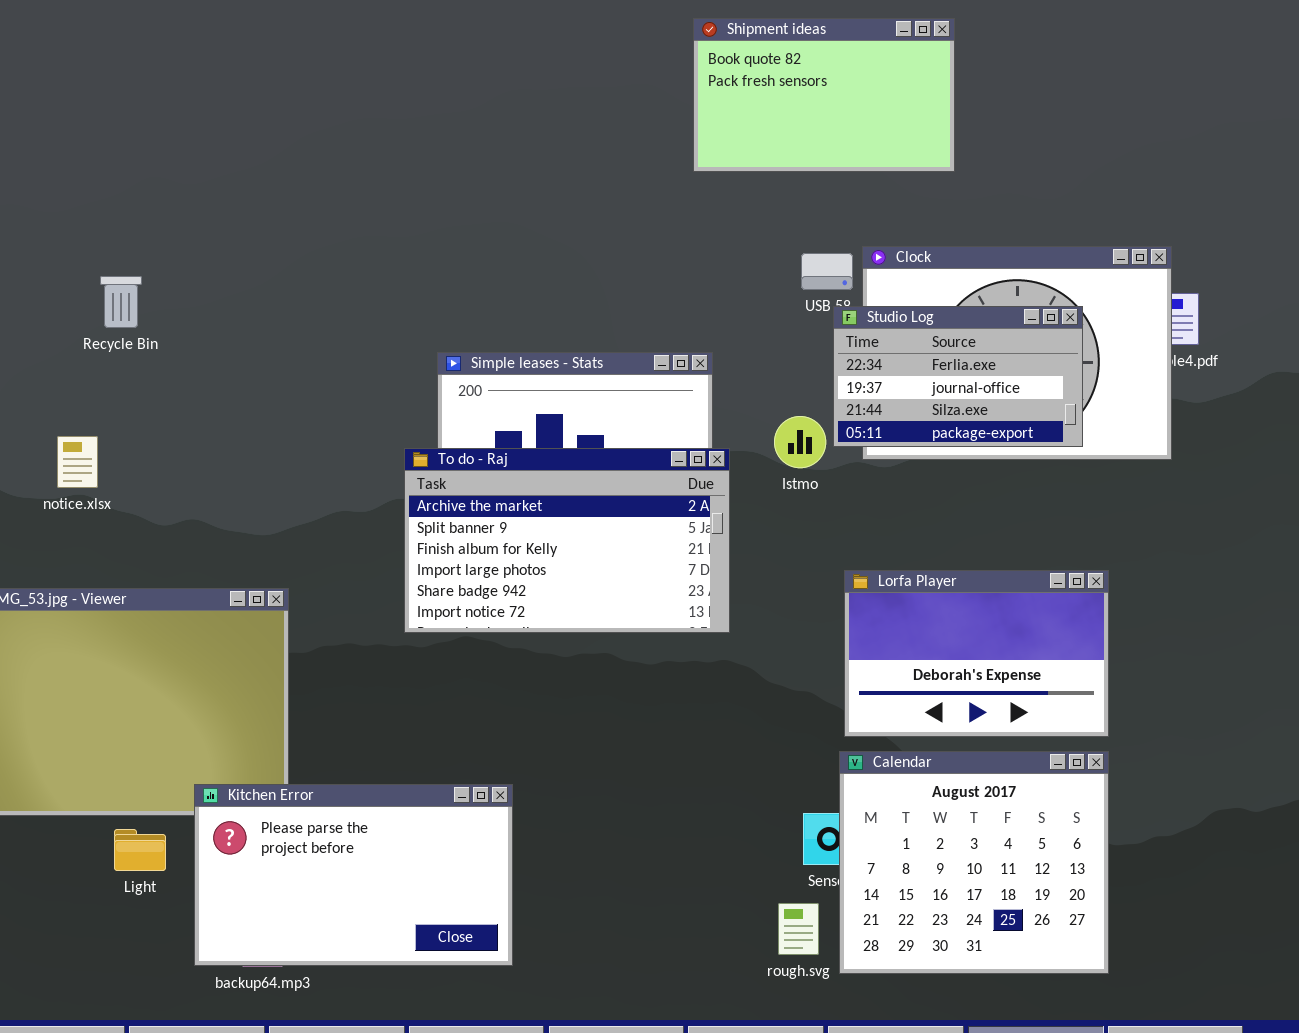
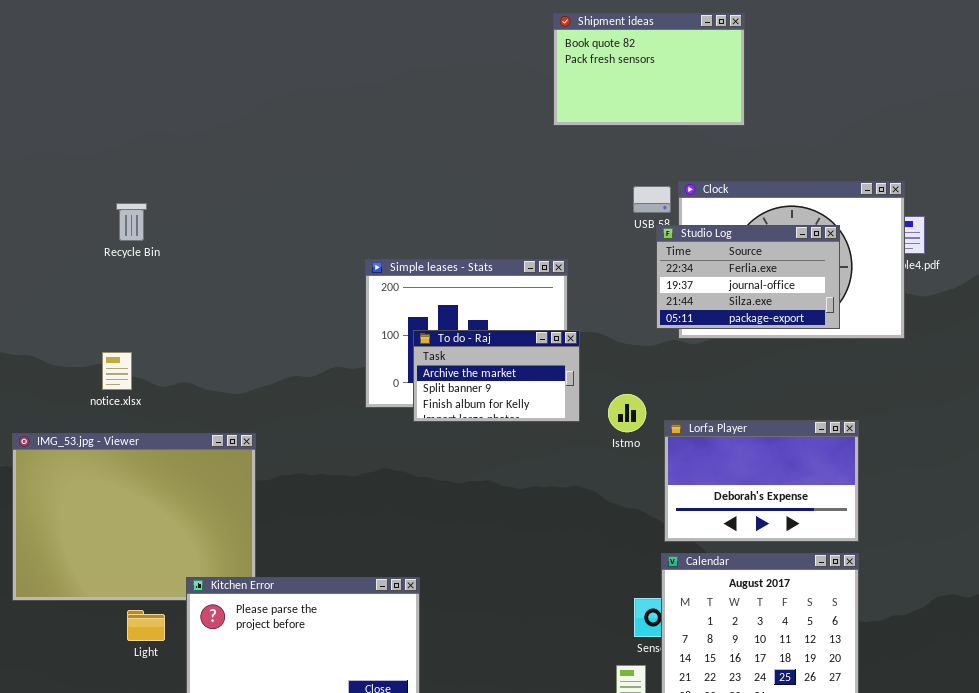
Istmo: [774,416,826,468] -> [608,394,646,432], moved
notice.xlsx: [57,436,98,488] -> [102,352,132,390], moved
To do - Raj: [404,448,730,633] -> [413,330,580,422], resized

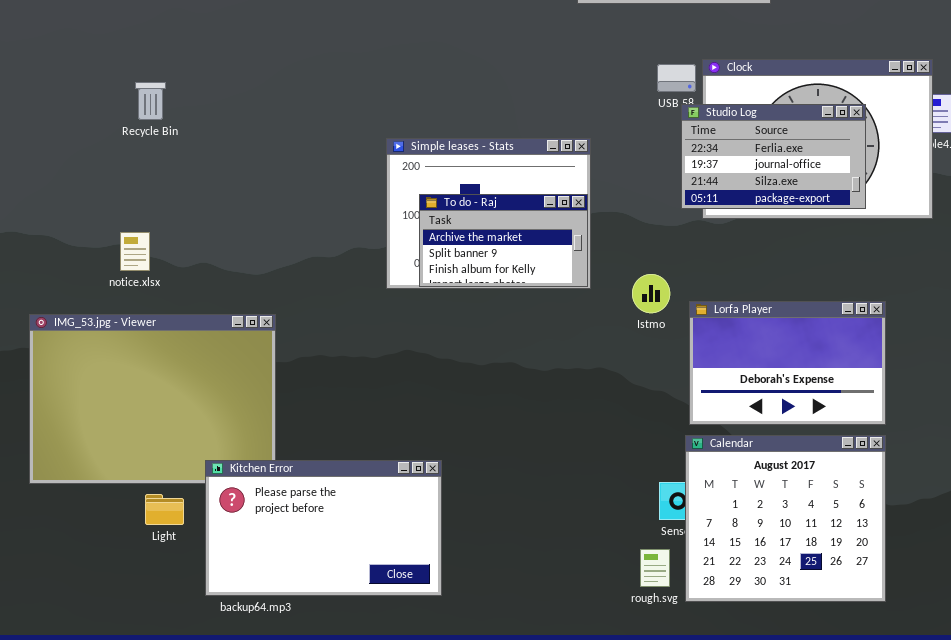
To do - Raj: [413,330,580,422] -> [419,194,588,287], moved

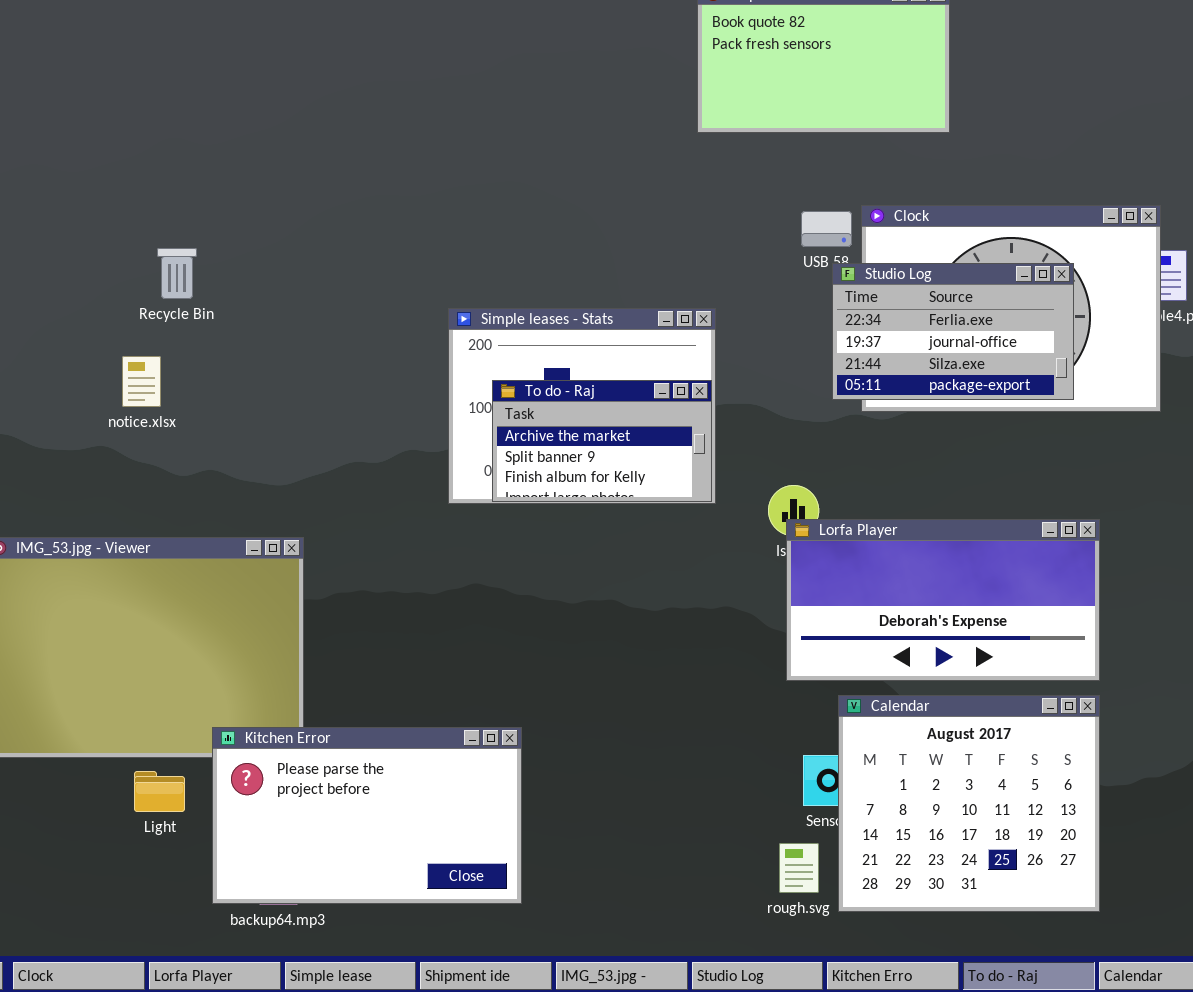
Recycle Bin: [135,82,166,120] -> [157,248,197,299], moved
notice.xlsx: [120,232,150,271] -> [122,356,161,407], moved
Lorfa Player: [689,301,886,425] -> [786,519,1100,681], resized

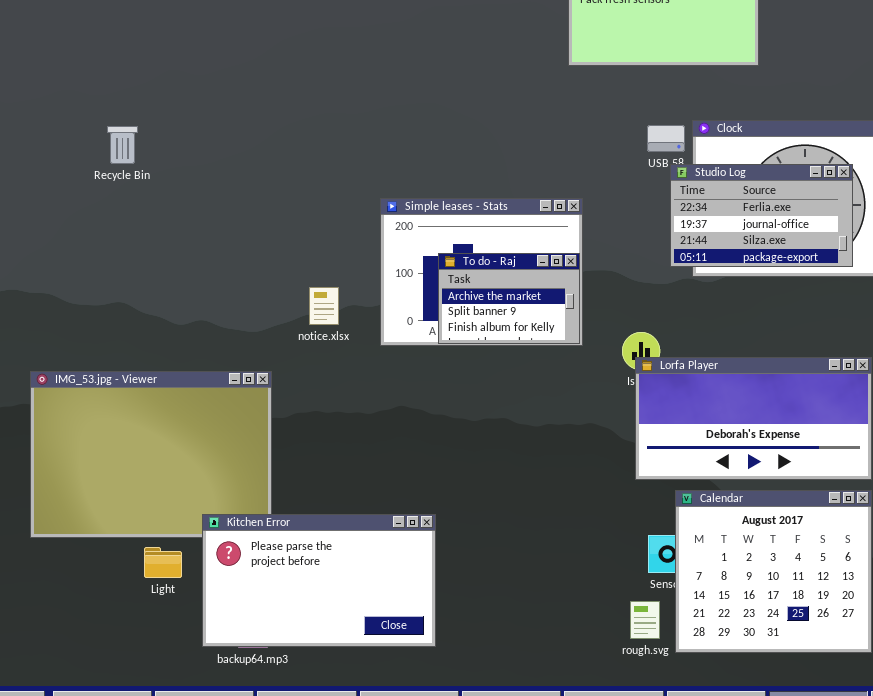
Recycle Bin: [157,248,197,299] -> [107,126,138,164], moved
notice.xlsx: [122,356,161,407] -> [309,287,339,325], moved
To do - Raj: [492,380,712,502] -> [438,253,580,344], resized

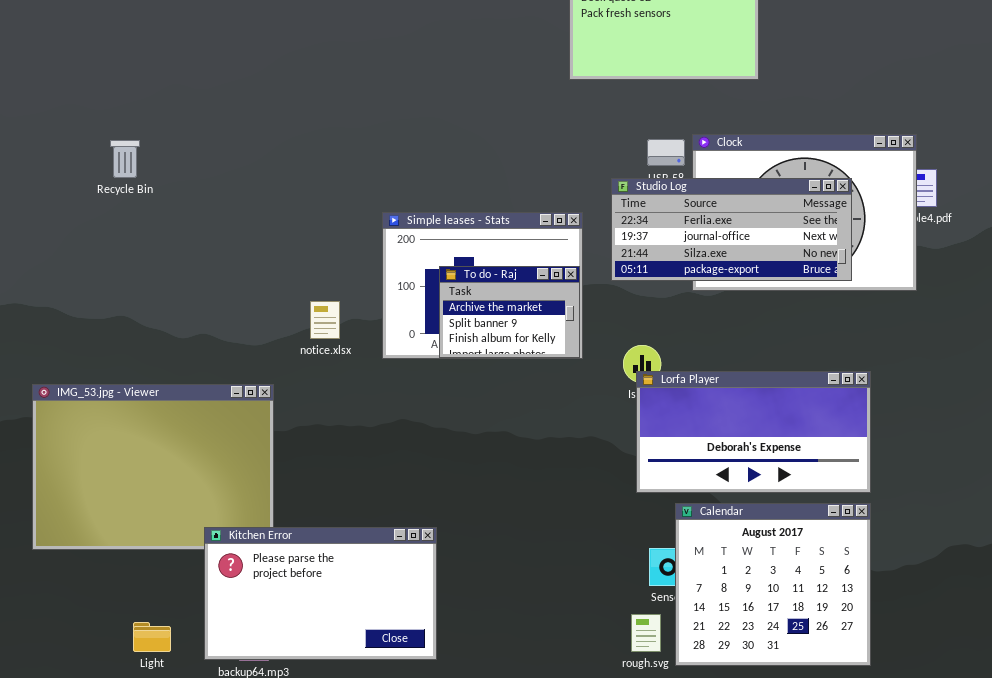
Studio Log: [670,164,853,267] -> [611,178,852,281], resized
Light: [144,547,182,578] -> [133,622,171,652], moved

